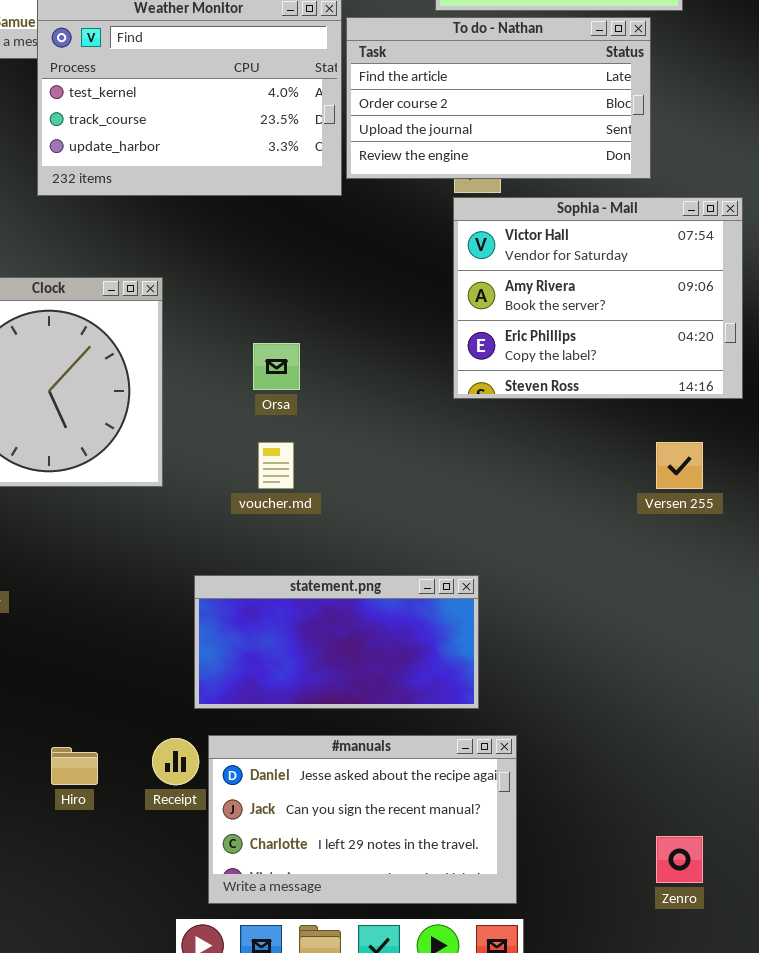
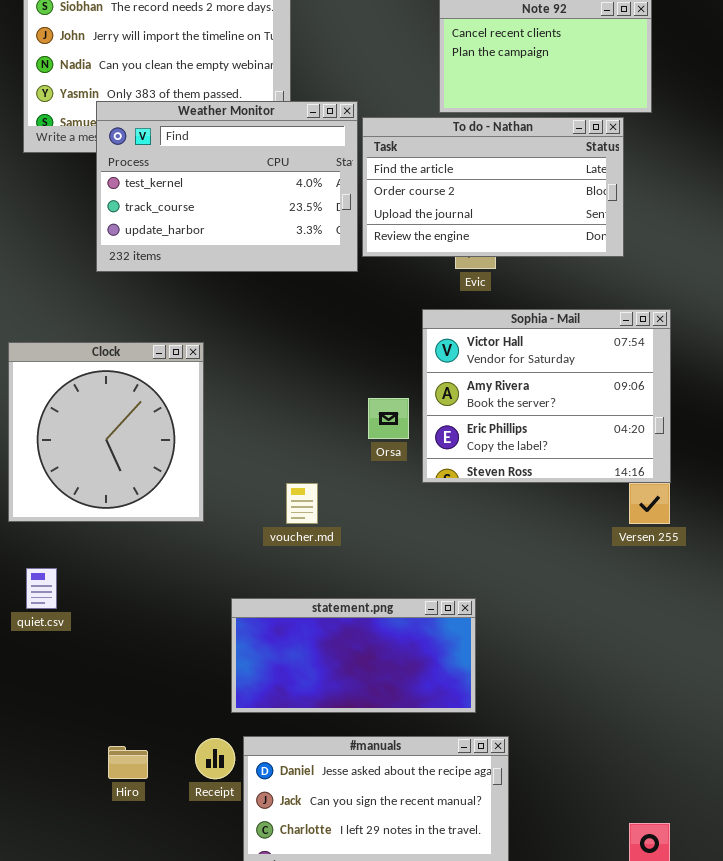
Sophia - Mail: [453,197,743,399] -> [422,309,671,483], moved
Orsa: [253,343,300,390] -> [368,398,409,439], moved

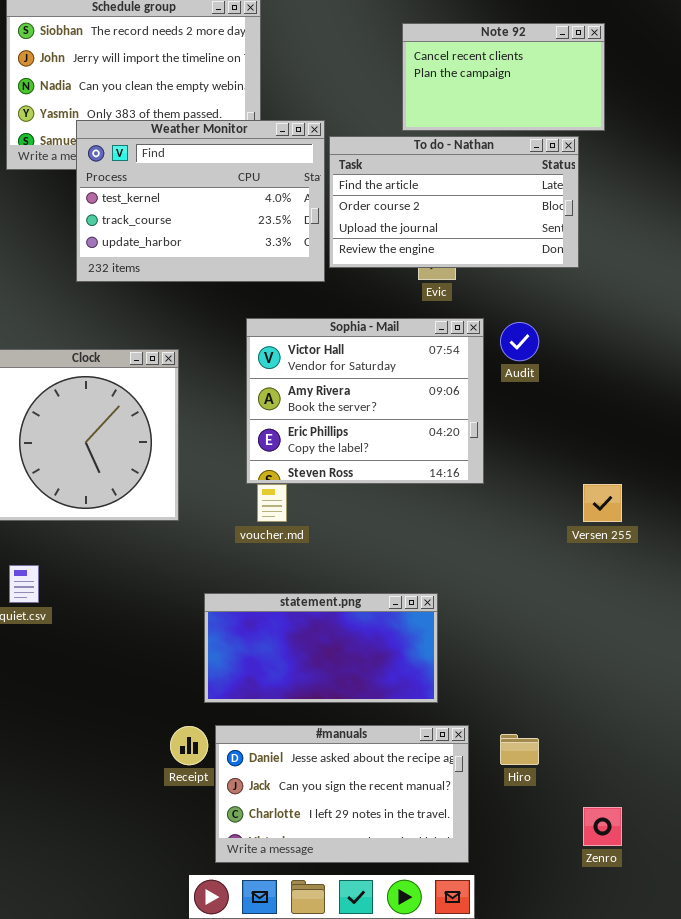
Sophia - Mail: [422,309,671,483] -> [246,318,484,484], moved
Hiro: [108,746,148,779] -> [500,734,539,765], moved

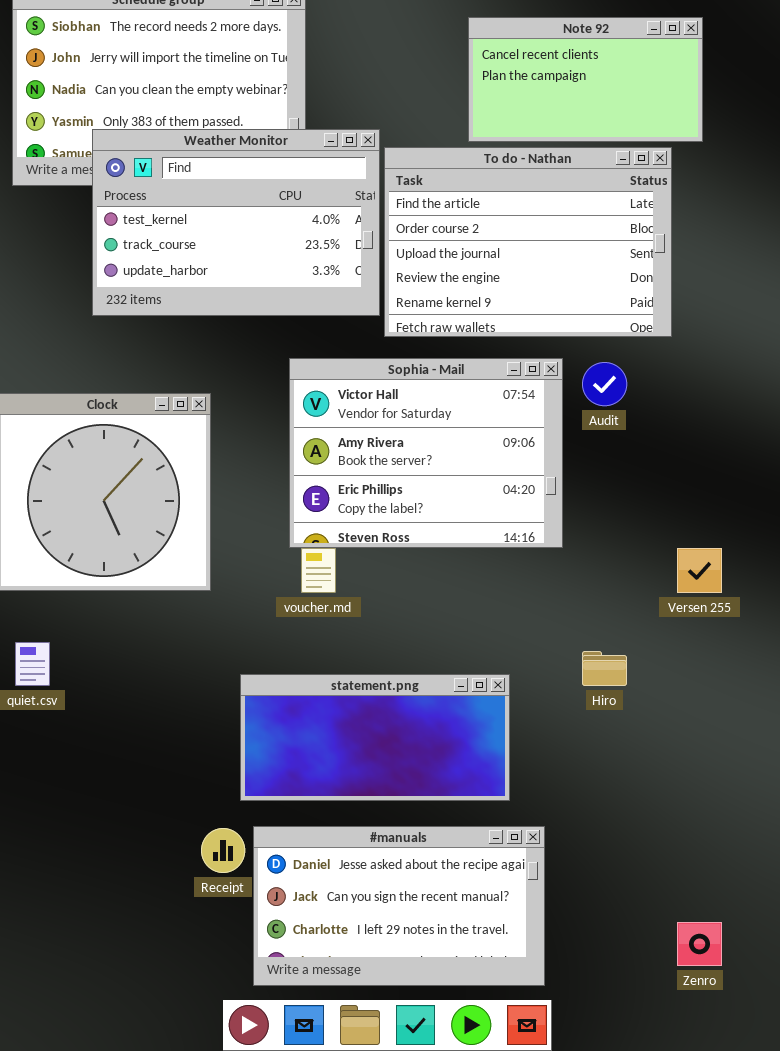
To do - Nathan: [329,136,579,268] -> [384,147,672,337], resized
Hiro: [500,734,539,765] -> [582,651,627,686], moved

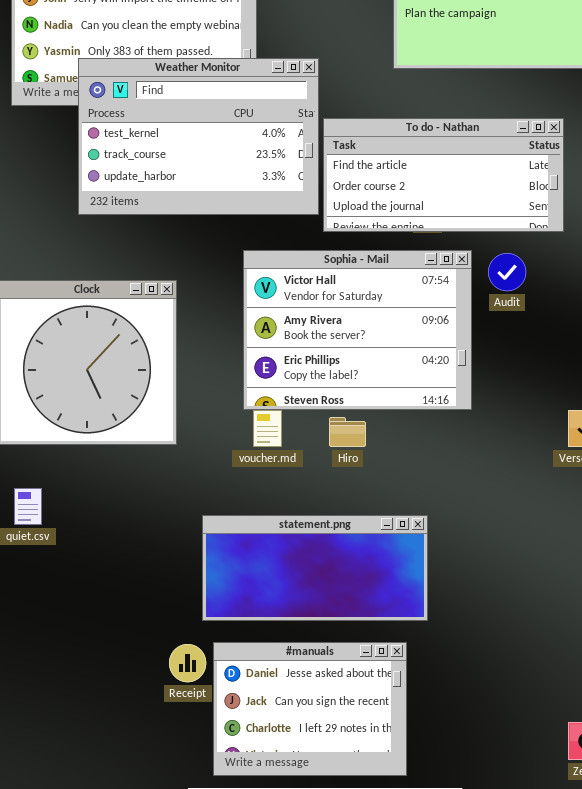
To do - Nathan: [384,147,672,337] -> [323,118,564,232], resized
Hiro: [582,651,627,686] -> [329,417,366,447], moved
#manuals: [253,826,545,986] -> [213,642,407,776], resized

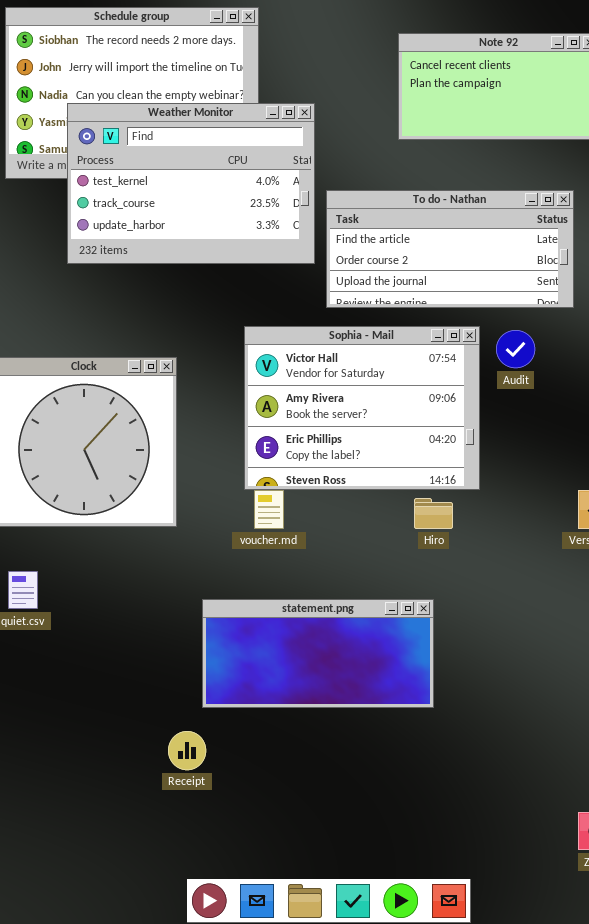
Weather Monitor: [78,58,319,215] -> [67,103,315,264], moved
Hiro: [329,417,366,447] -> [414,498,453,529], moved
#manuals: [213,642,407,776] -> none, closed

